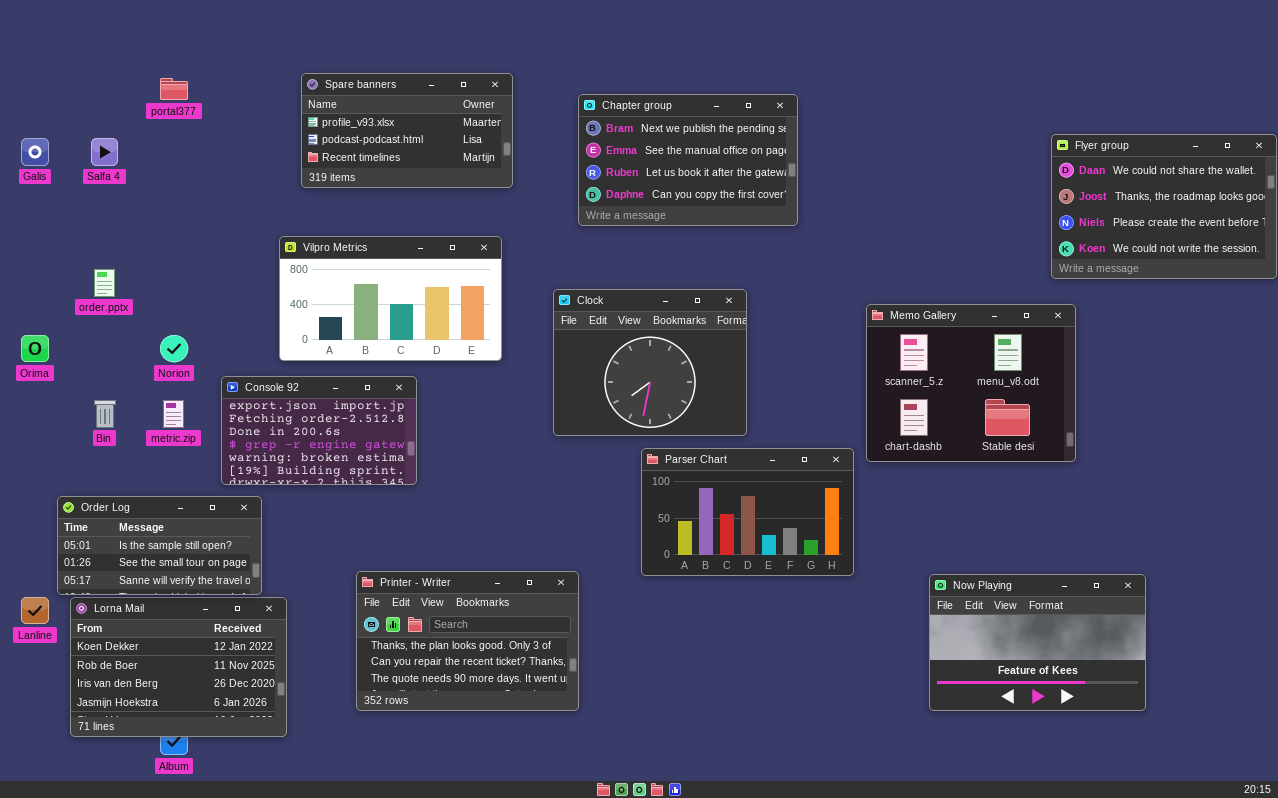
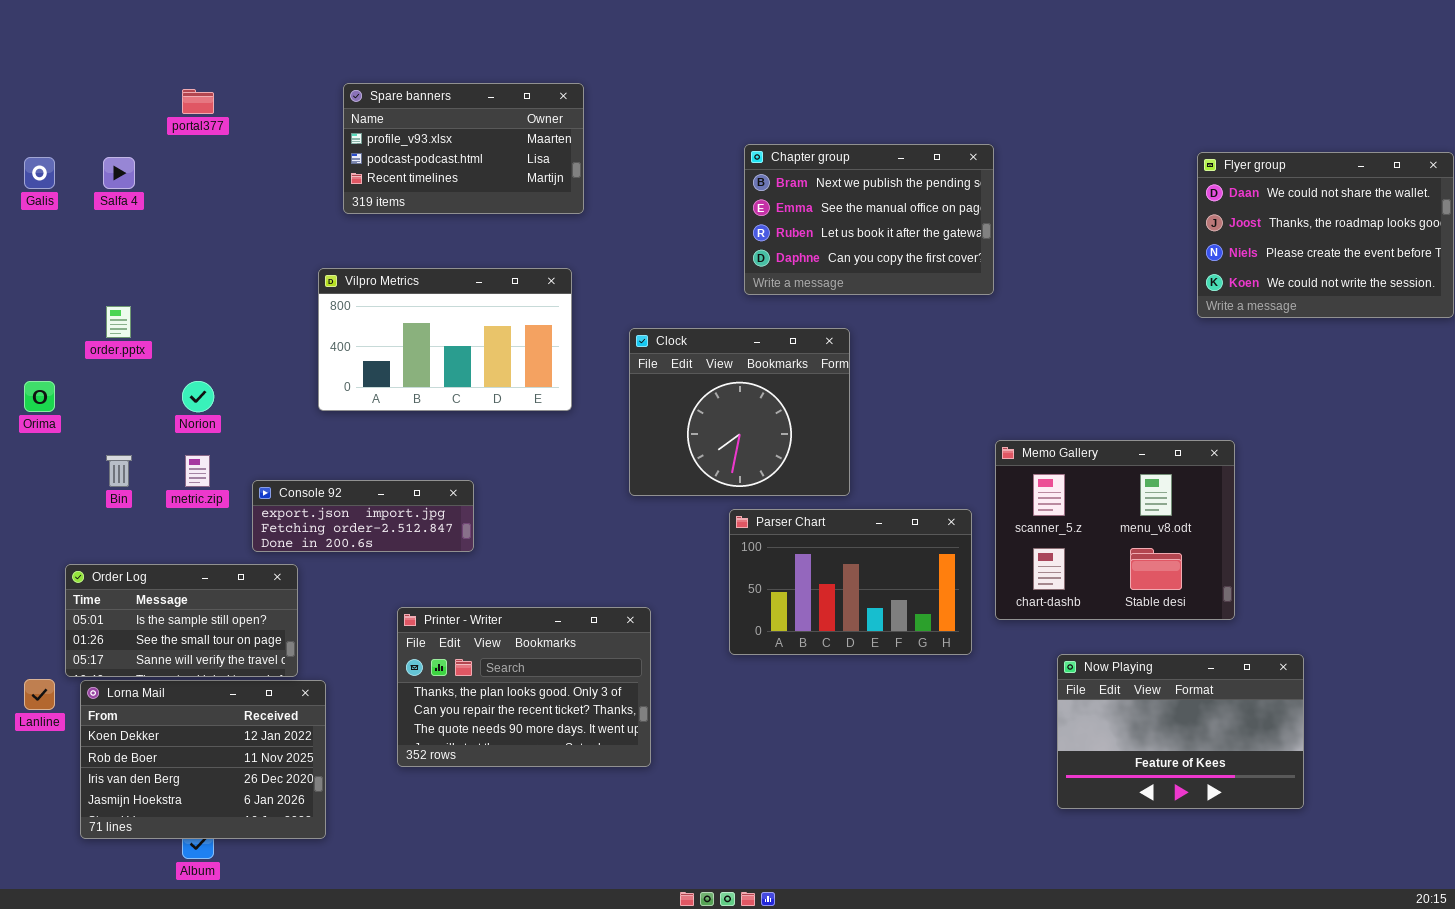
Chapter group: [578,94,798,226] -> [744,144,994,295], moved
Memo Gallery: [866,304,1076,462] -> [995,440,1235,620], moved
Console 92: [221,376,417,485] -> [252,480,474,552], resized
Printer - Writer: [356,571,579,711] -> [397,607,651,767], moved

